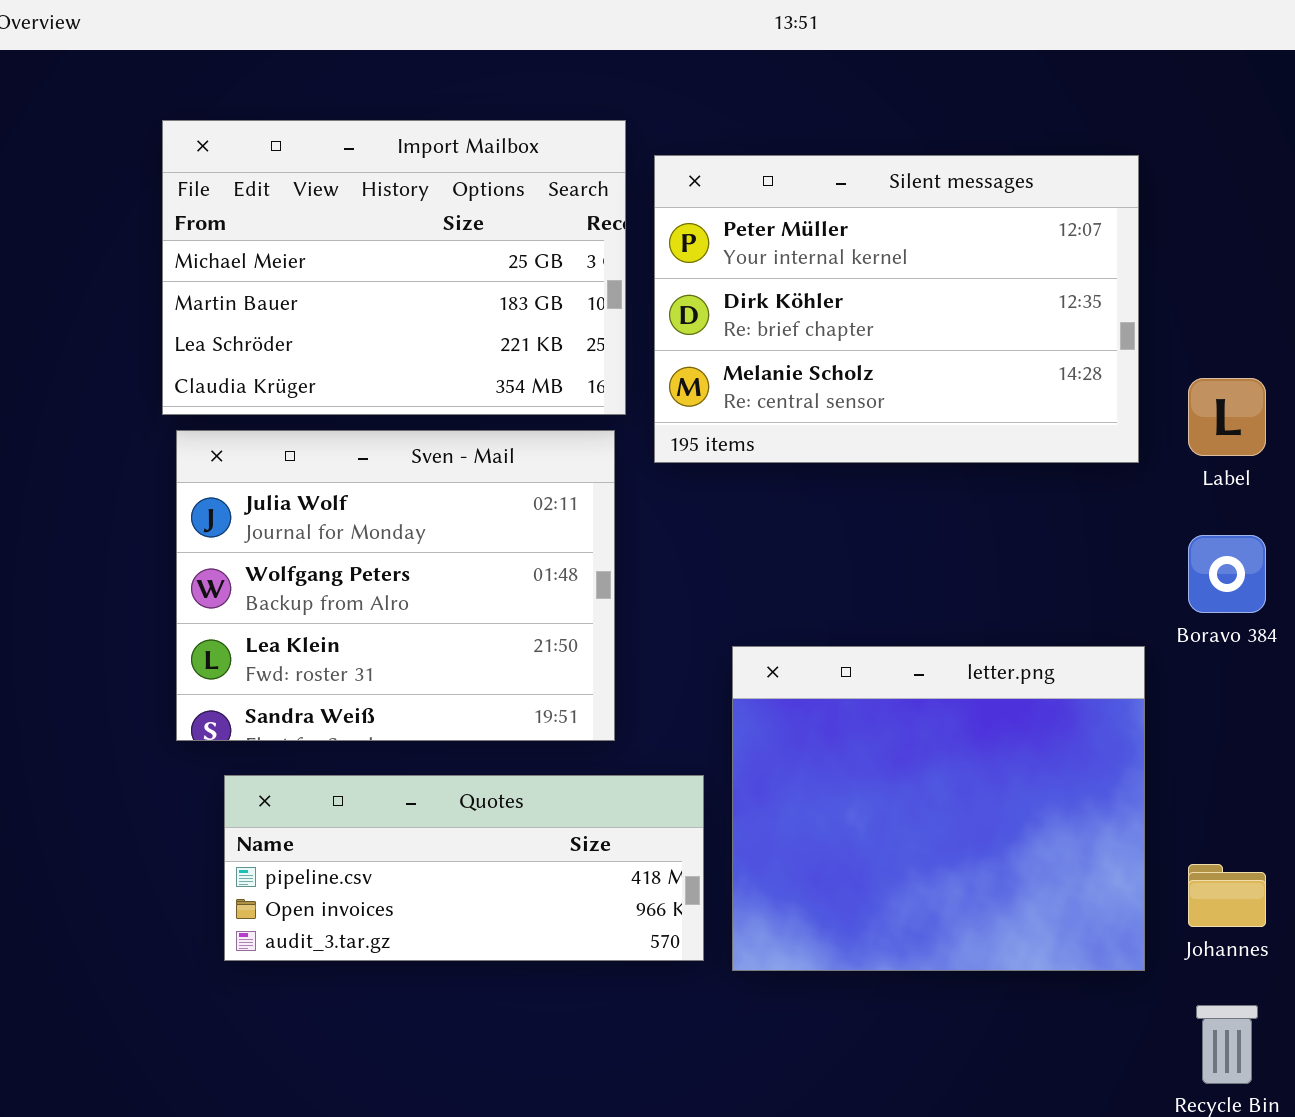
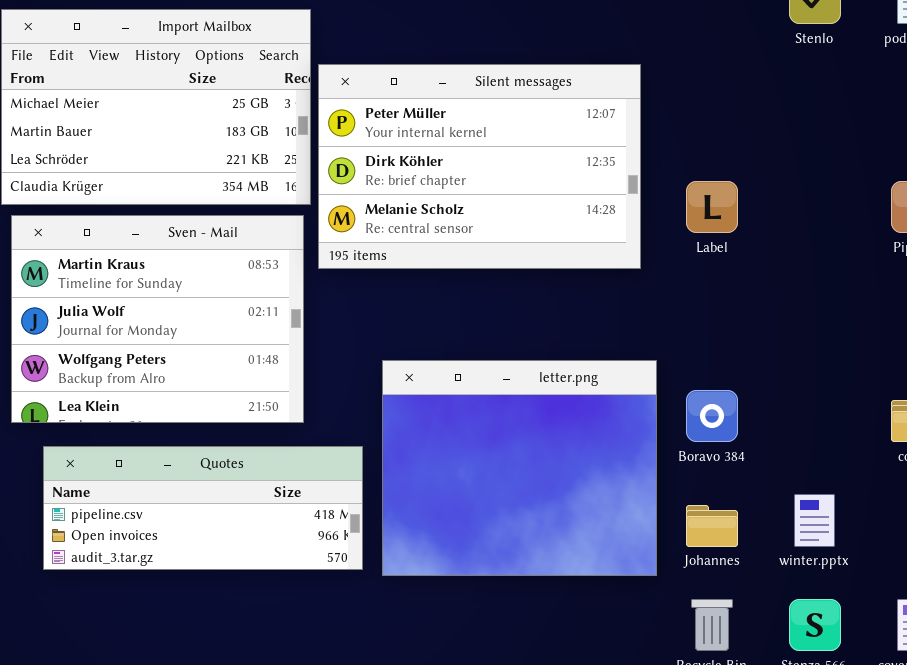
Silent messages: [654,155,1139,463] -> [318,64,641,269], moved
Sven - Mail: [176,430,615,741] -> [11,215,304,423], scrolled up 1 row
Boravo 384: [1188,535,1266,613] -> [686,390,738,442], moved

